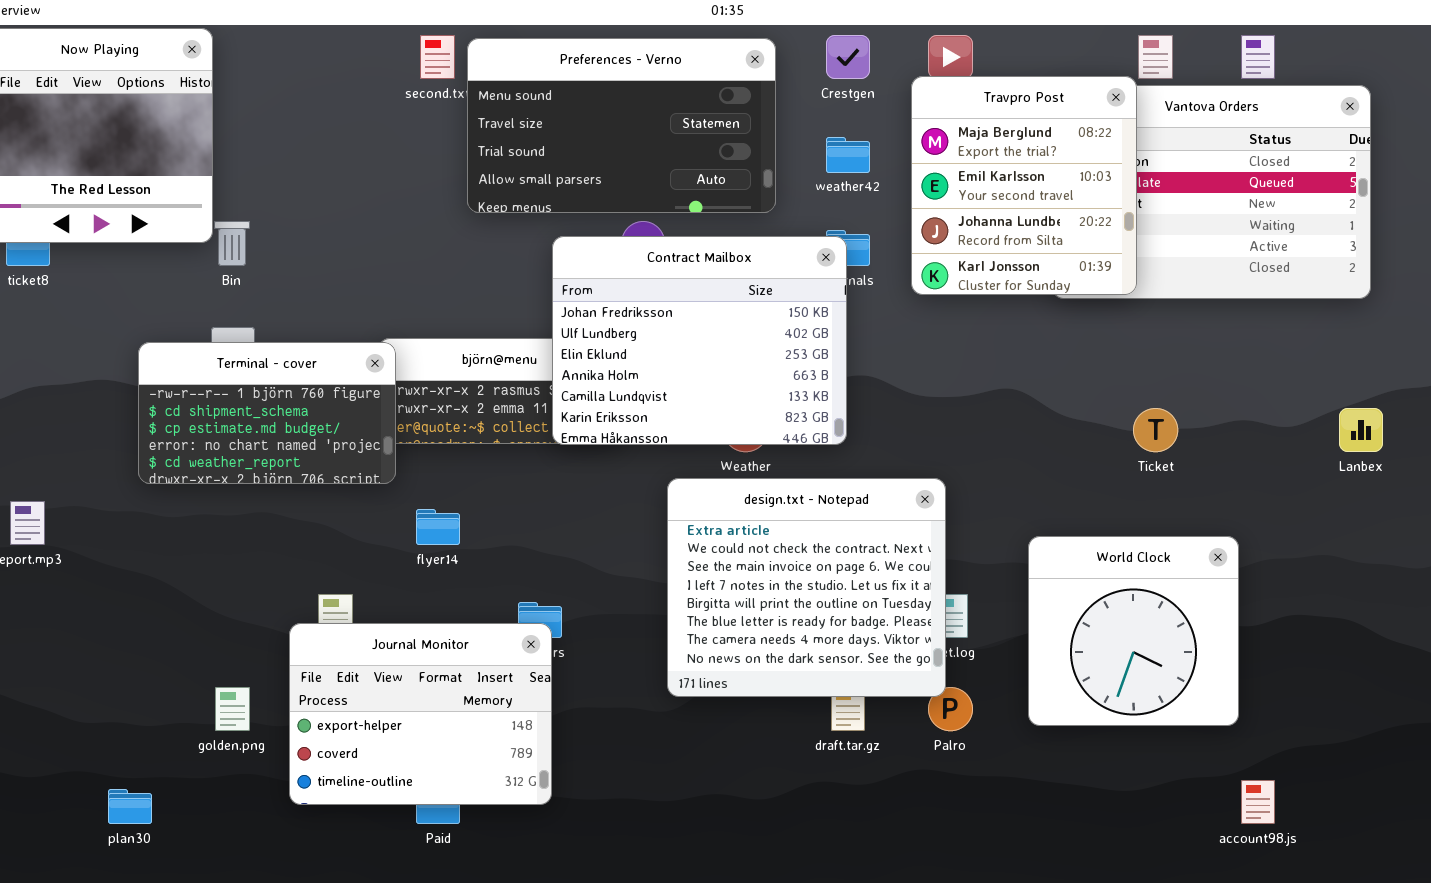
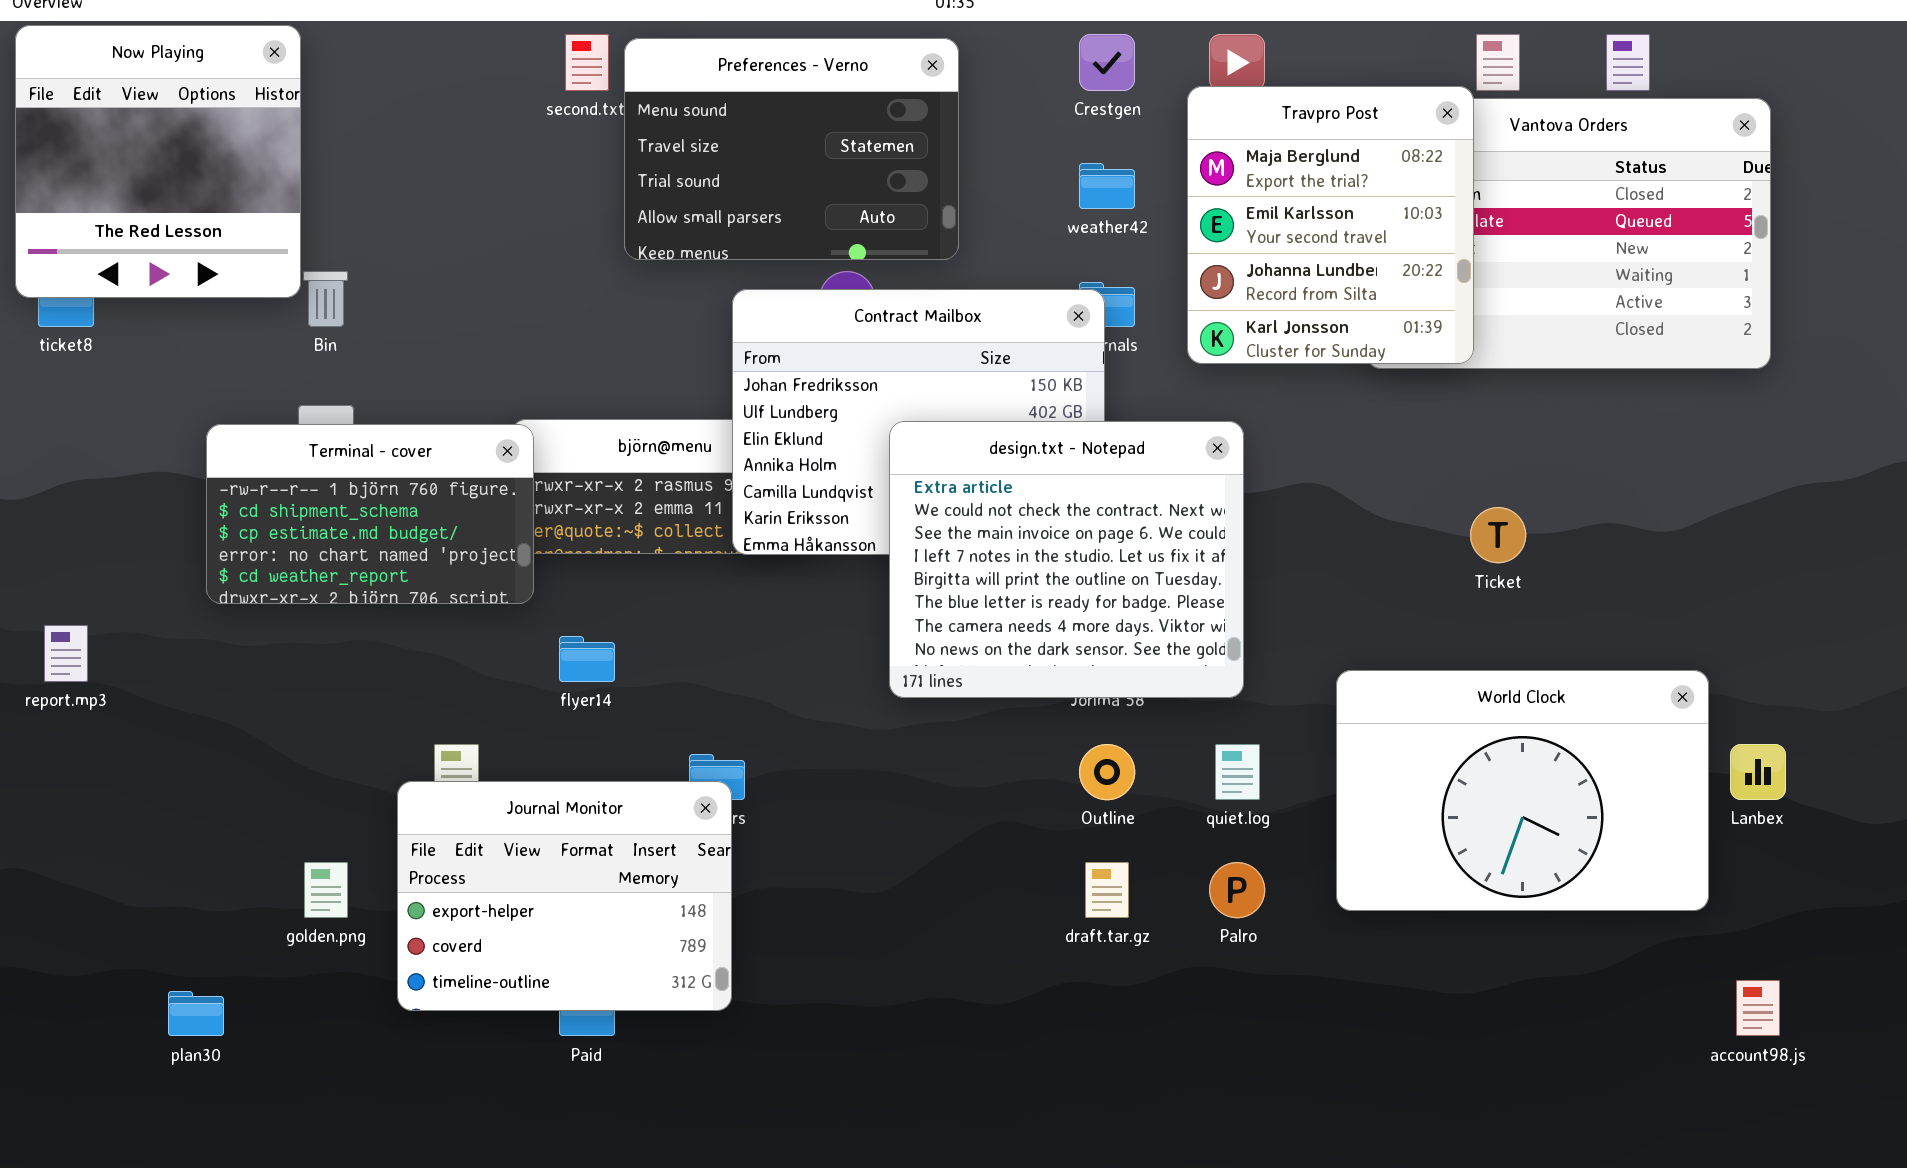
Preferences - Verno: [467,38,776,213] -> [624,38,959,260], resized
Lanbex: [1339,408,1383,452] -> [1730,744,1786,800], moved
design.txt - Notepad: [667,478,946,697] -> [889,421,1244,698], moved
World Clock: [1028,536,1239,726] -> [1336,670,1709,911], resized
account98.js: [1241,780,1275,824] -> [1736,980,1780,1036], moved

